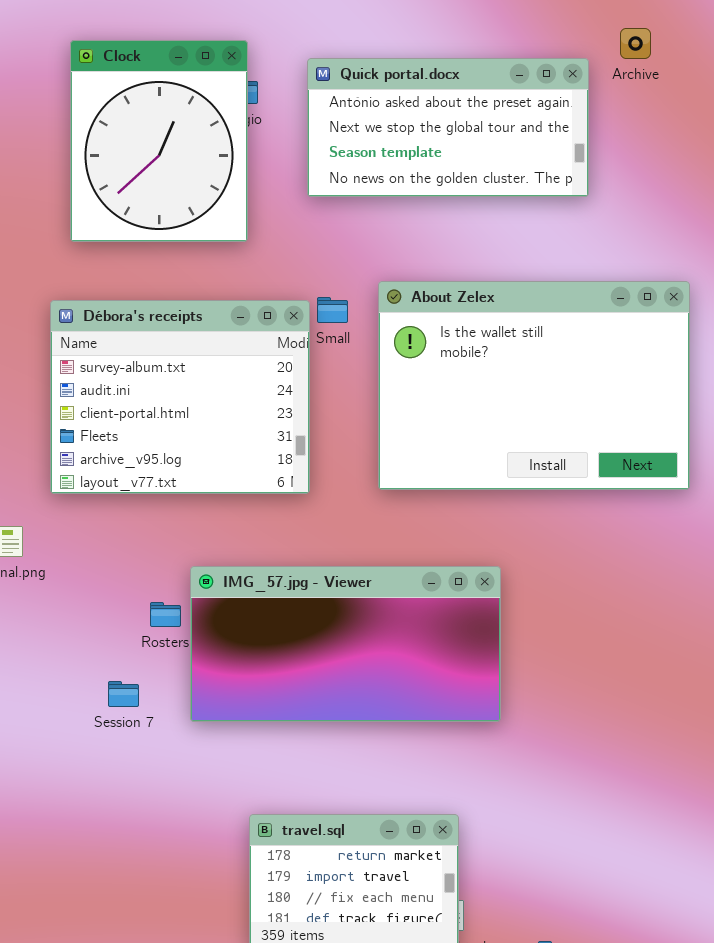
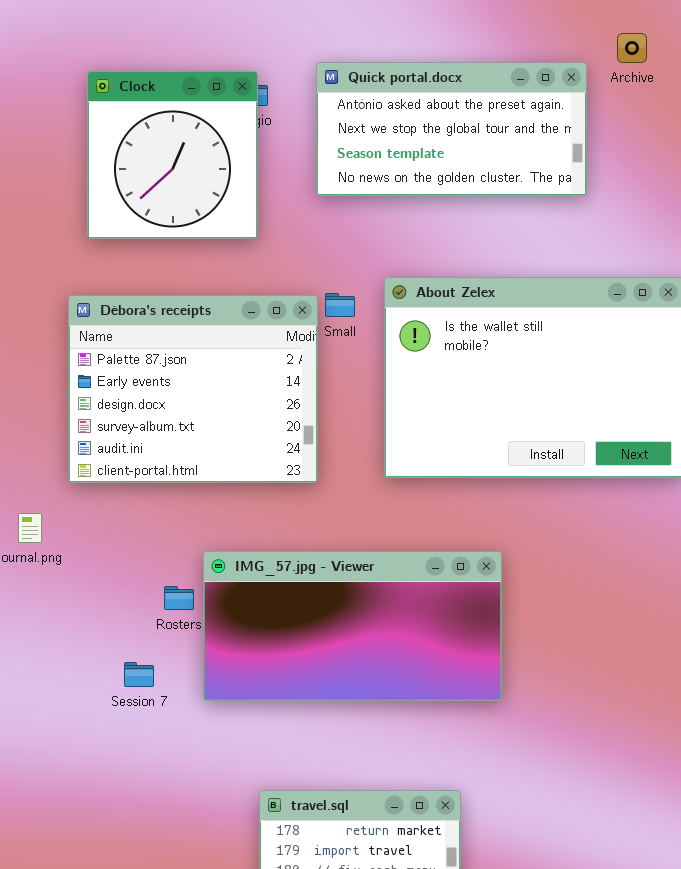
Clock: [70,40,248,242] -> [87,71,258,239], resized
Débora's receipts: [50,300,310,494] -> [68,295,318,483], scrolled up 3 rows

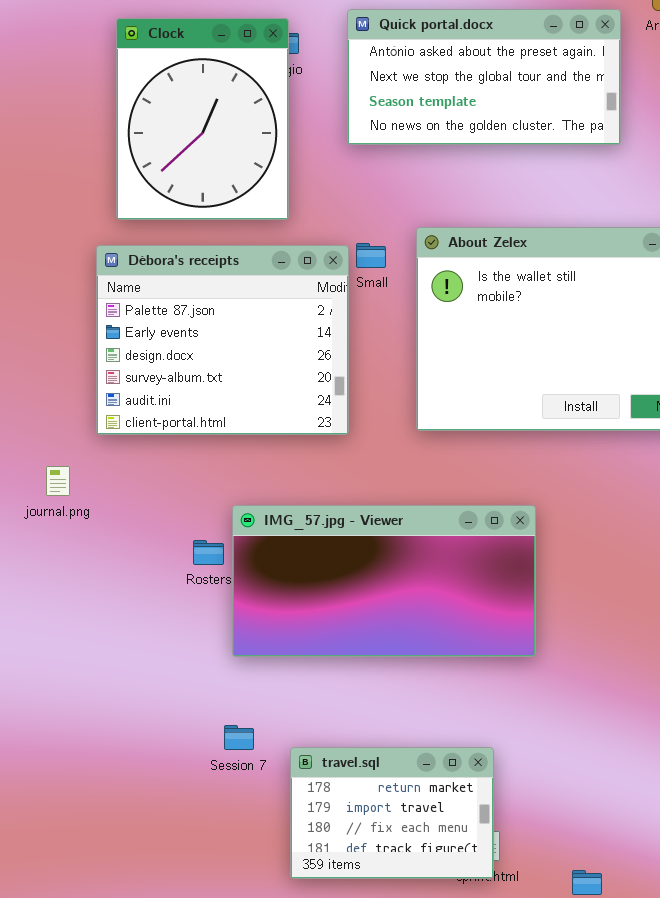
Clock: [87,71,258,239] -> [116,18,289,220], resized
Session 7: [124,662,154,687] -> [224,725,254,750], moved

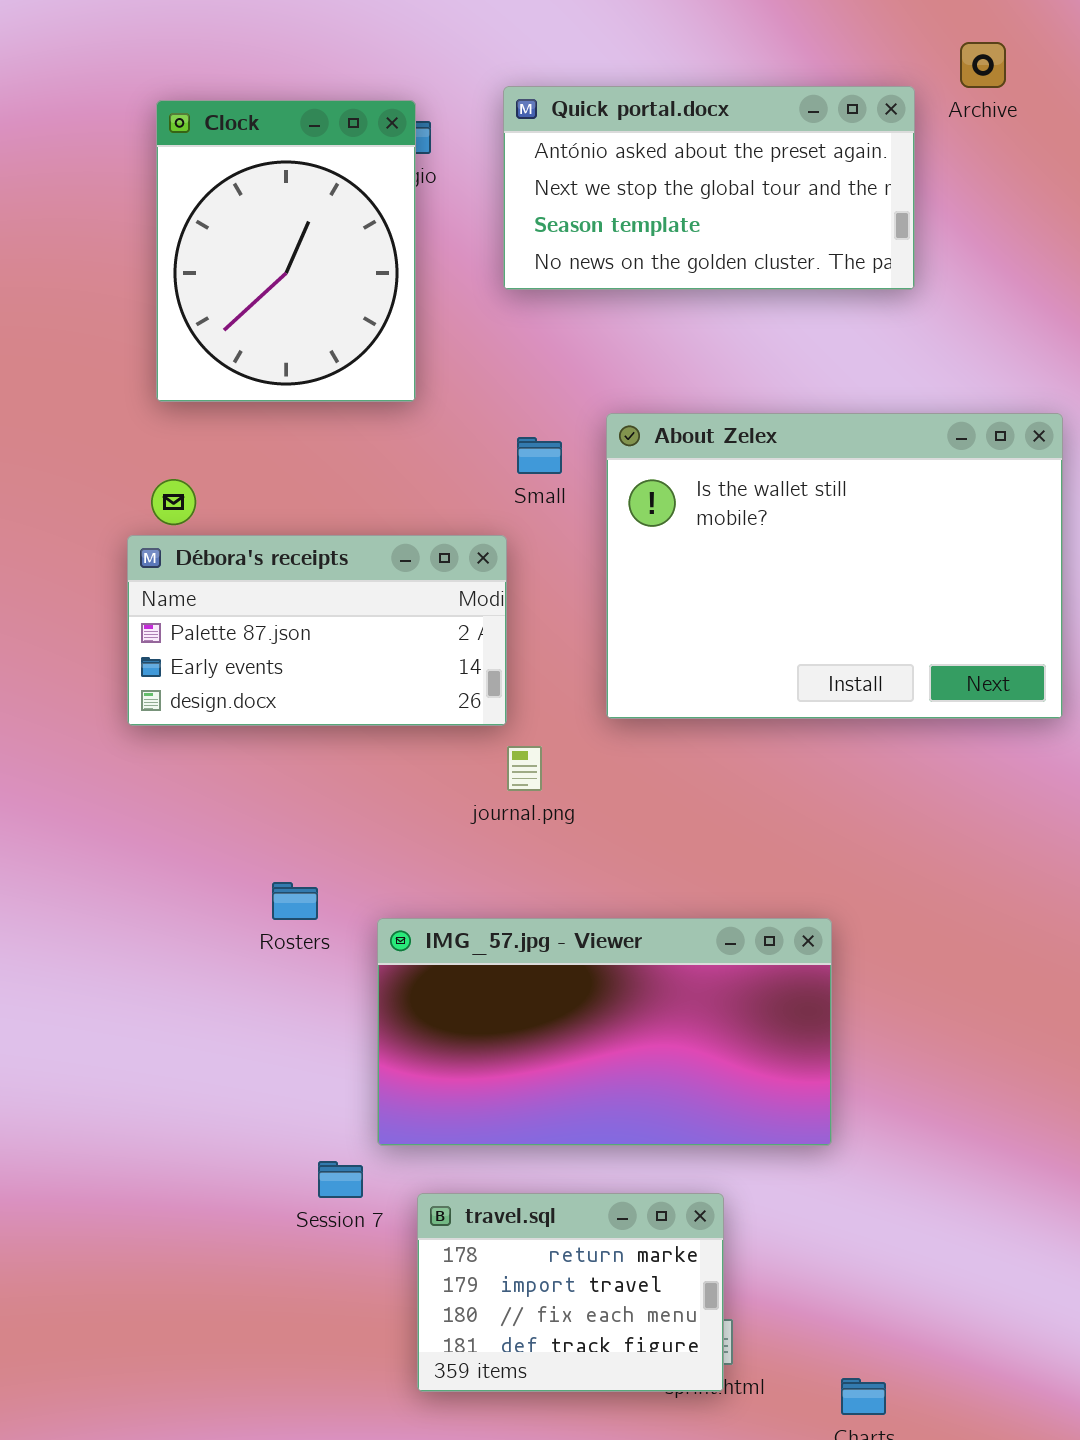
Débora's receipts: [96,245,349,435] -> [127,535,507,726], resized
journal.png: [46,466,70,496] -> [507,746,542,791], moved
IMG_57.jpg - Viewer: [232,505,536,657] -> [377,918,832,1146], moved

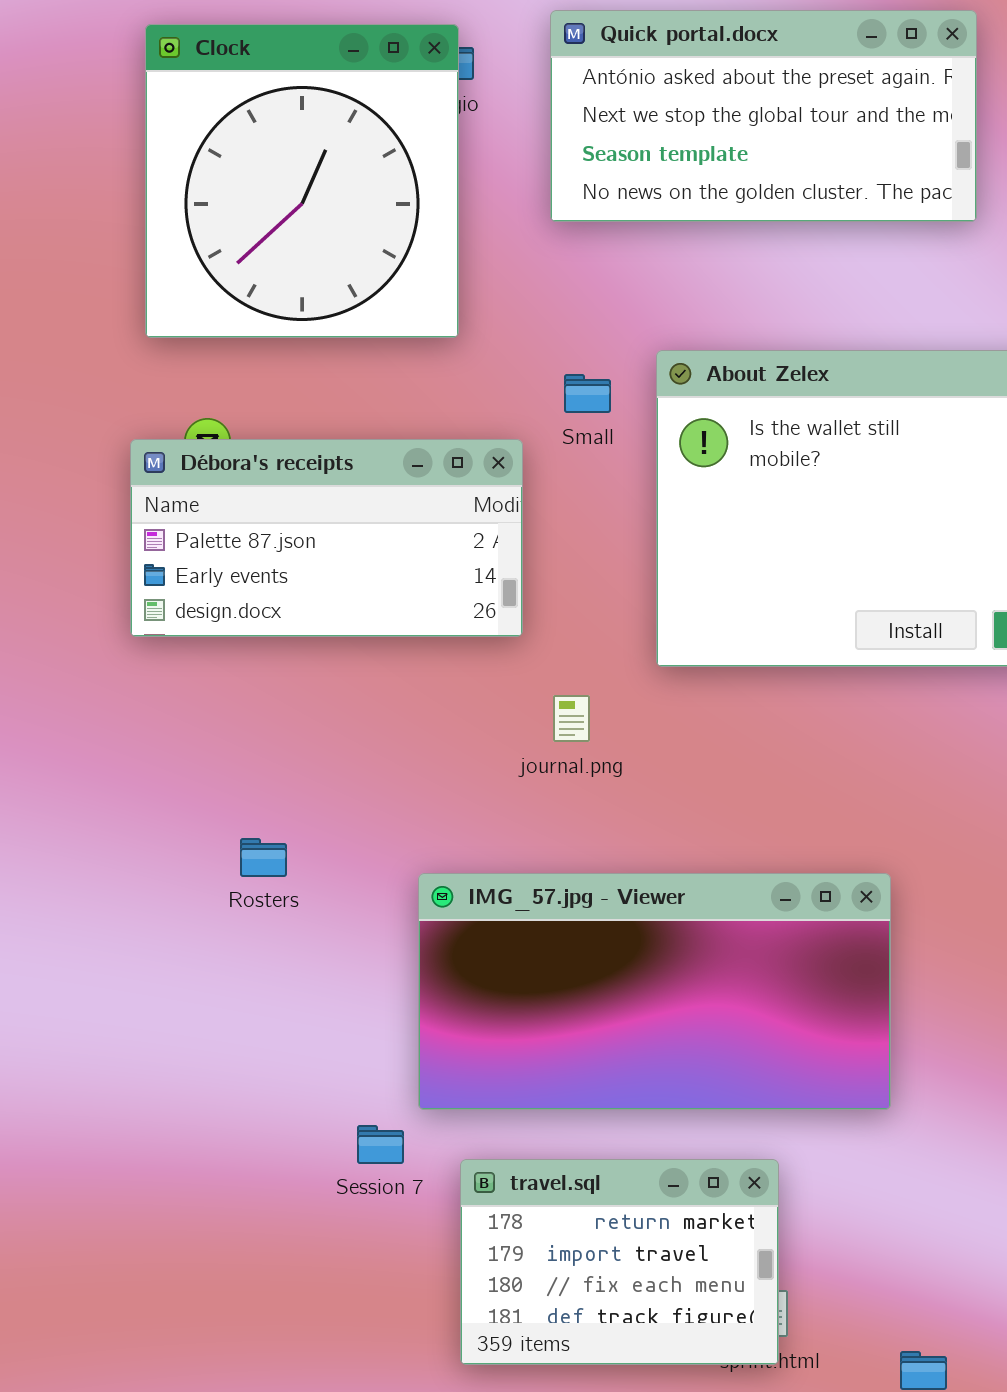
Clock: [156,100,416,402] -> [145,24,459,338], resized
Débora's receipts: [127,535,507,726] -> [130,439,523,637], moved
Rosters: [272,882,318,920] -> [240,838,287,877], moved

